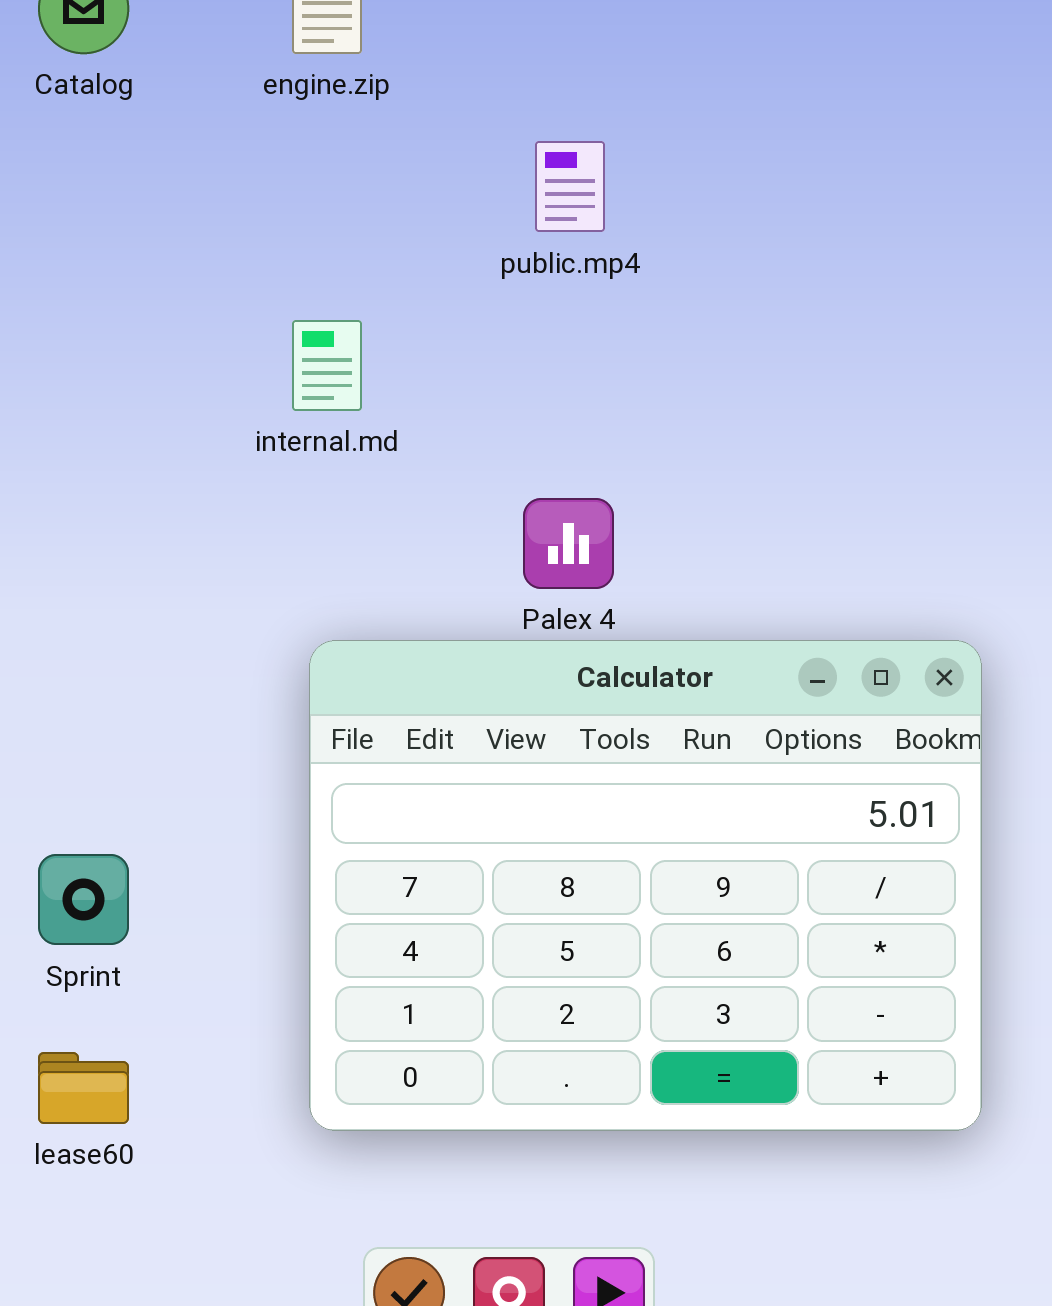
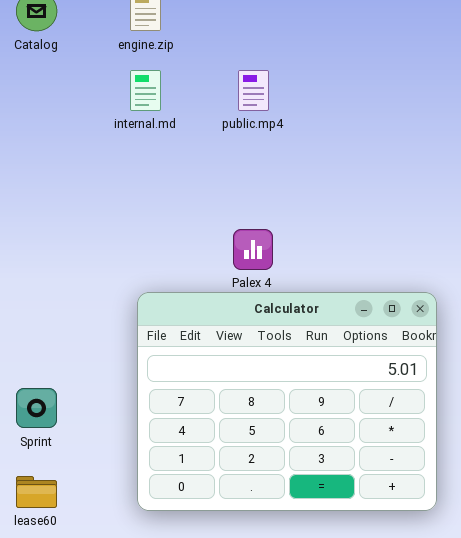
internal.md: [292,320,362,411] -> [130,70,161,111], moved

